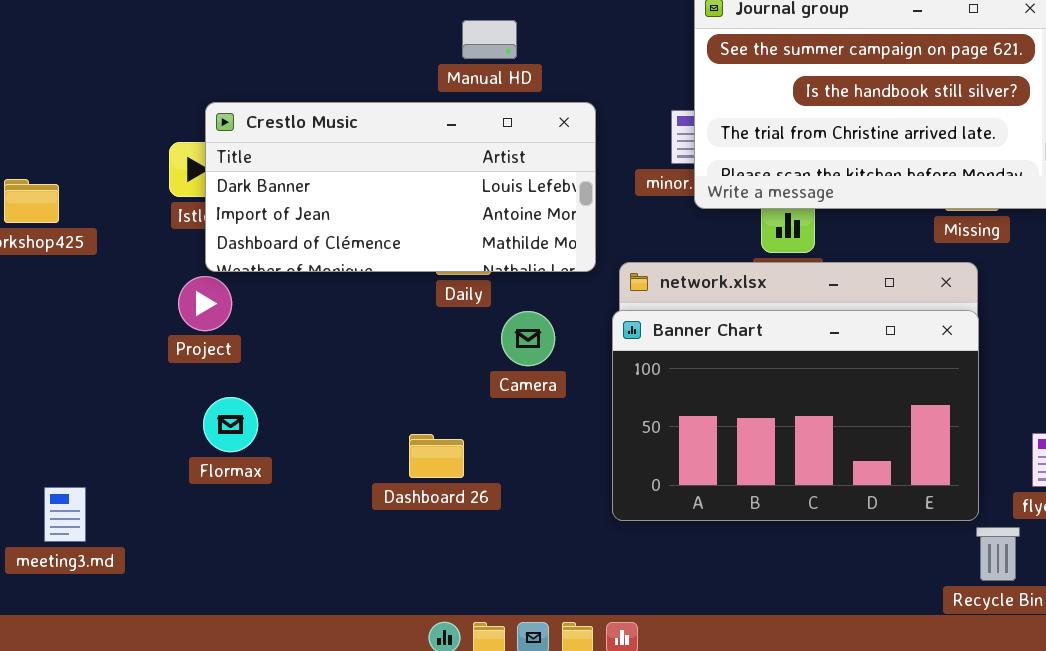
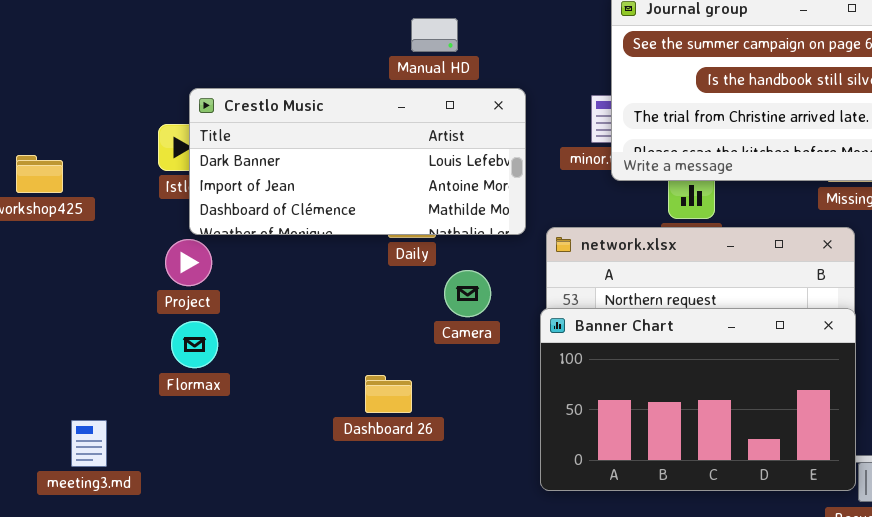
Banner Chart: [612,310,979,521] -> [540,308,856,491], moved
Flormax: [203,397,258,452] -> [171,321,218,368], moved
meeting3.md: [44,487,86,542] -> [71,420,107,467], moved

